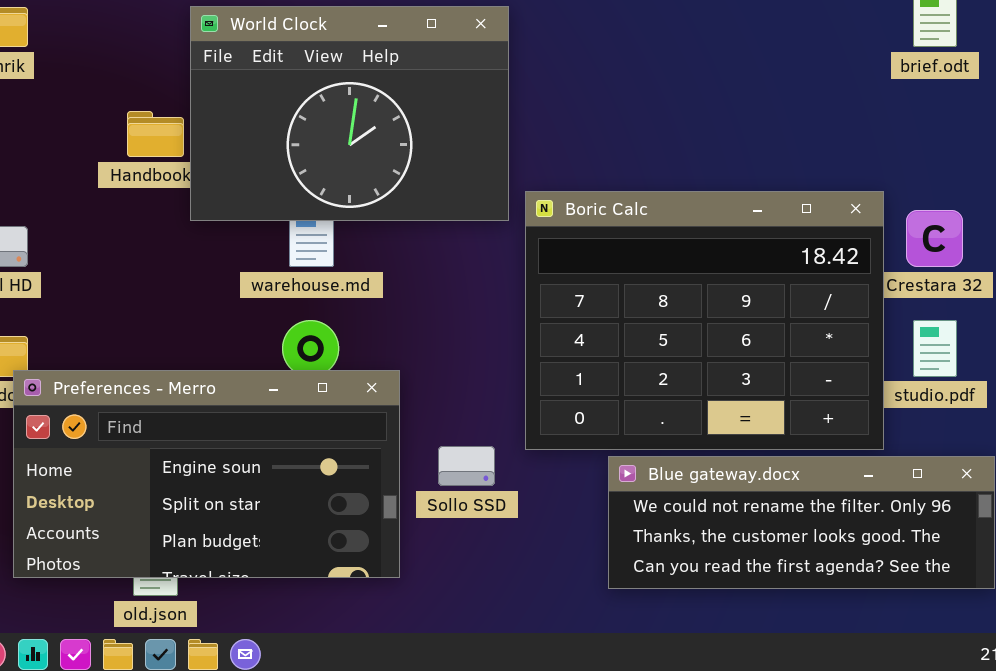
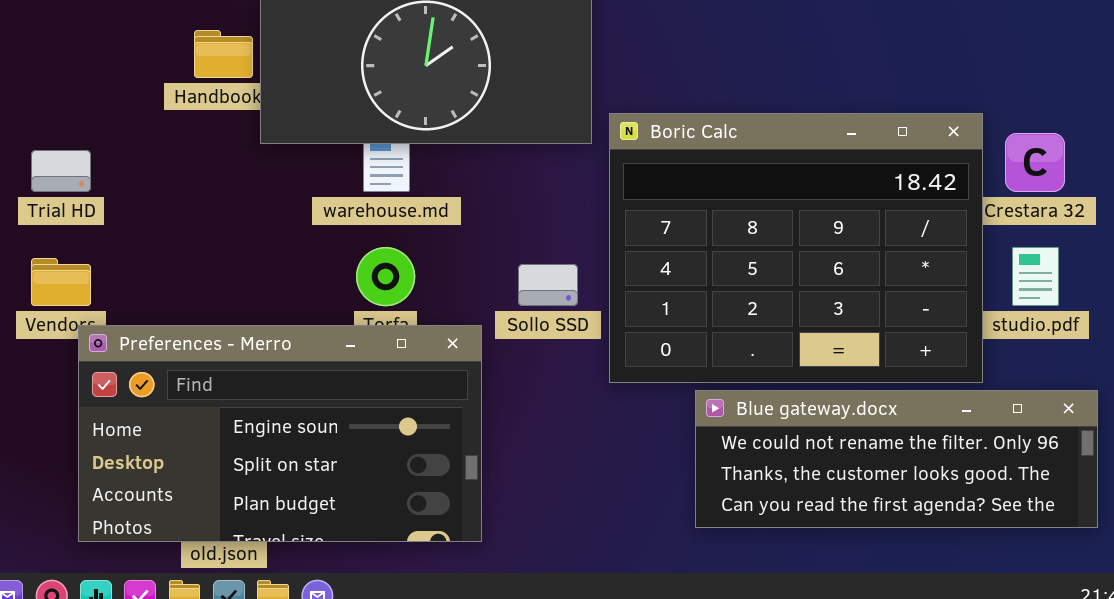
Preferences - Merro: [13,370,400,578] -> [78,325,482,542], moved
Sollo SSD: [438,446,495,486] -> [518,264,578,306], moved

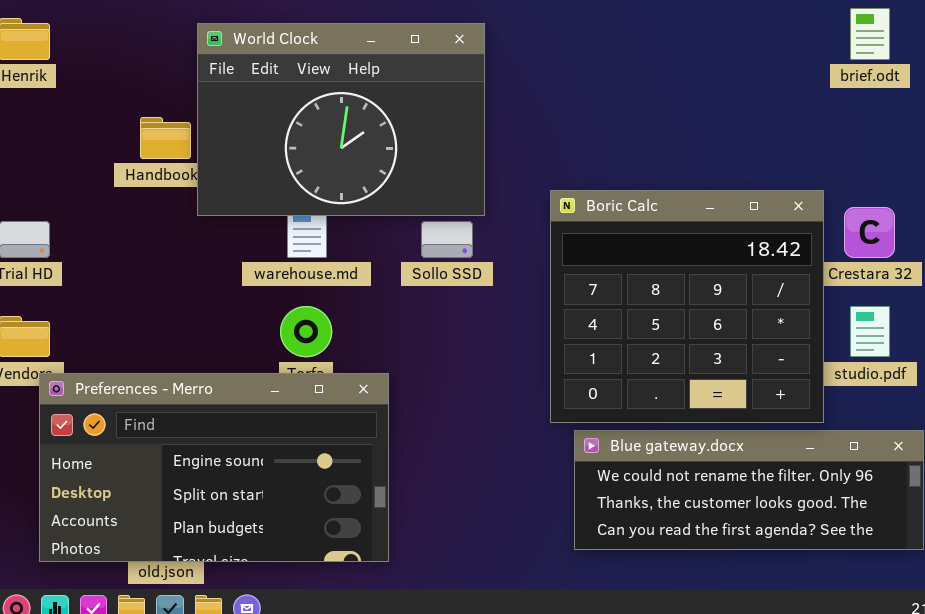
Boric Calc: [609,113,983,383] -> [550,190,824,423], resized
Sollo SSD: [518,264,578,306] -> [421,221,473,258], moved

